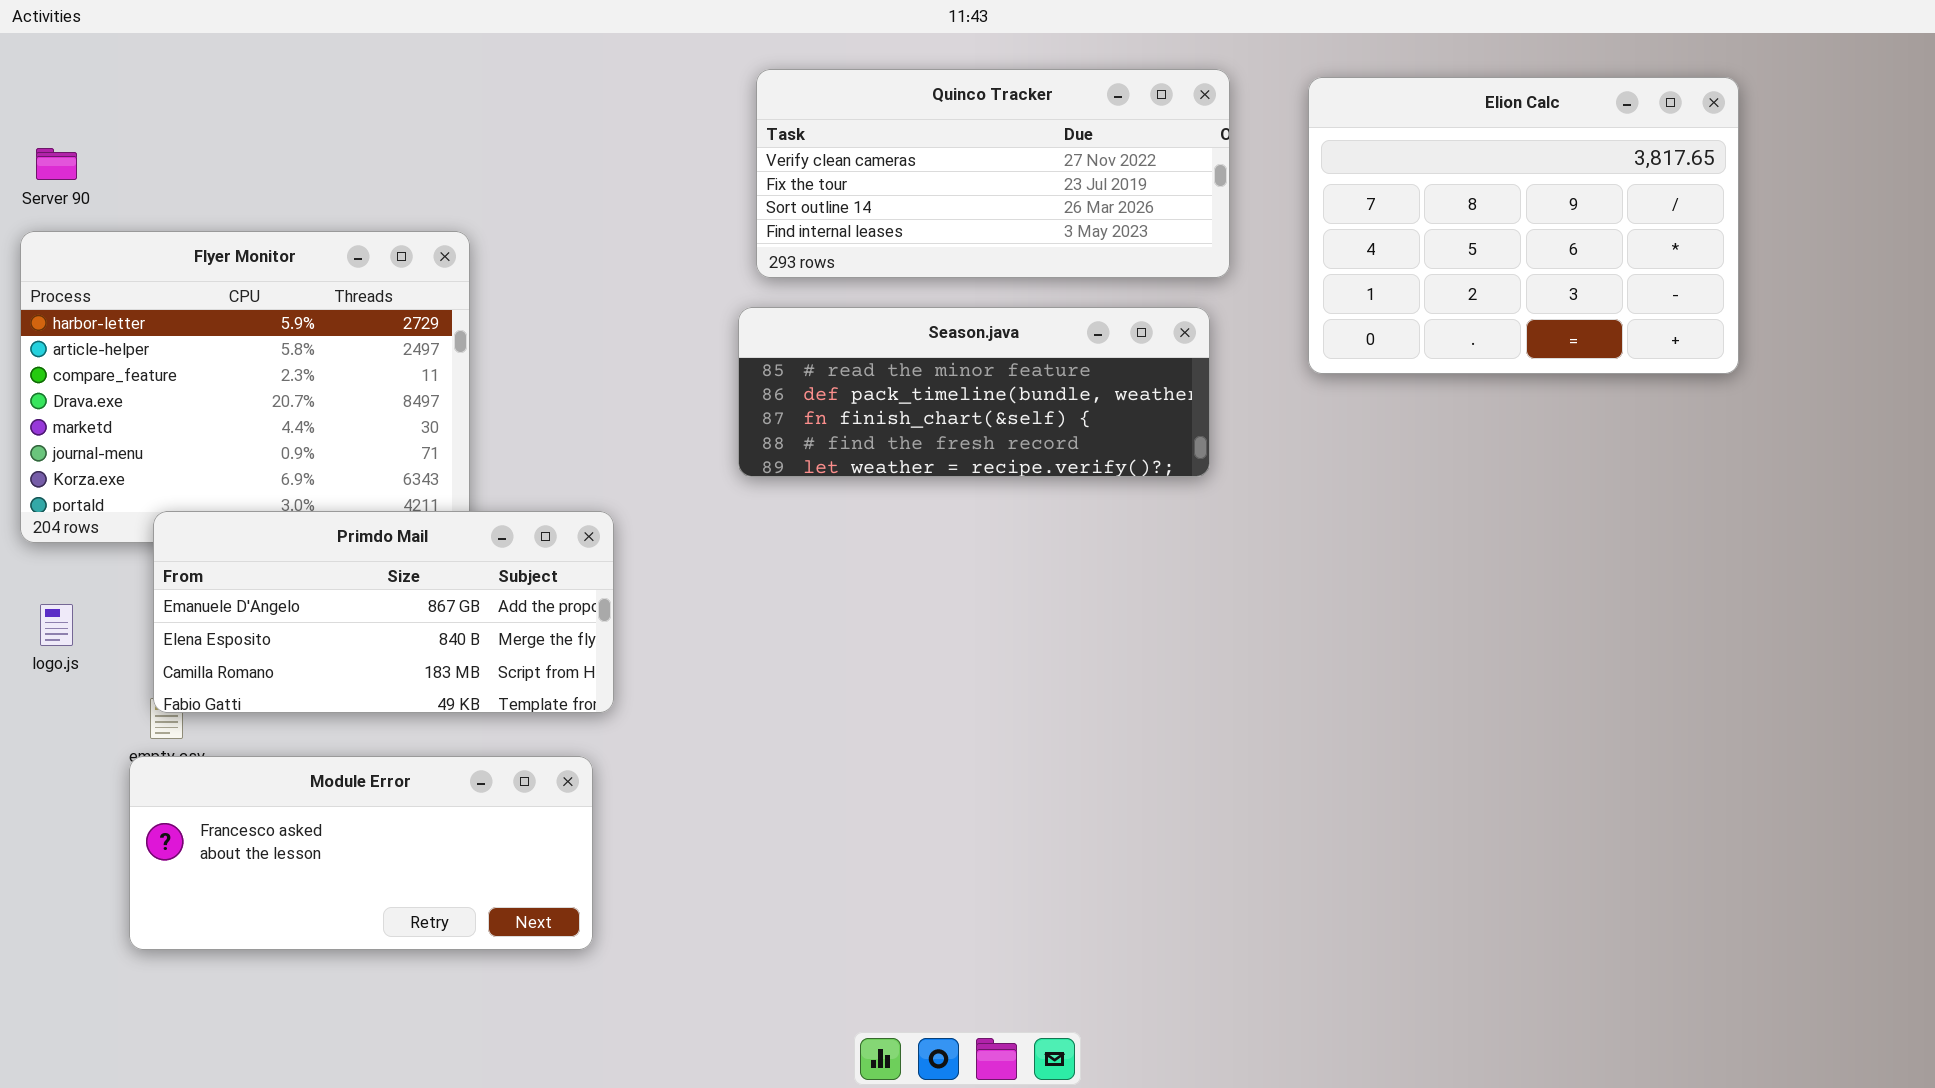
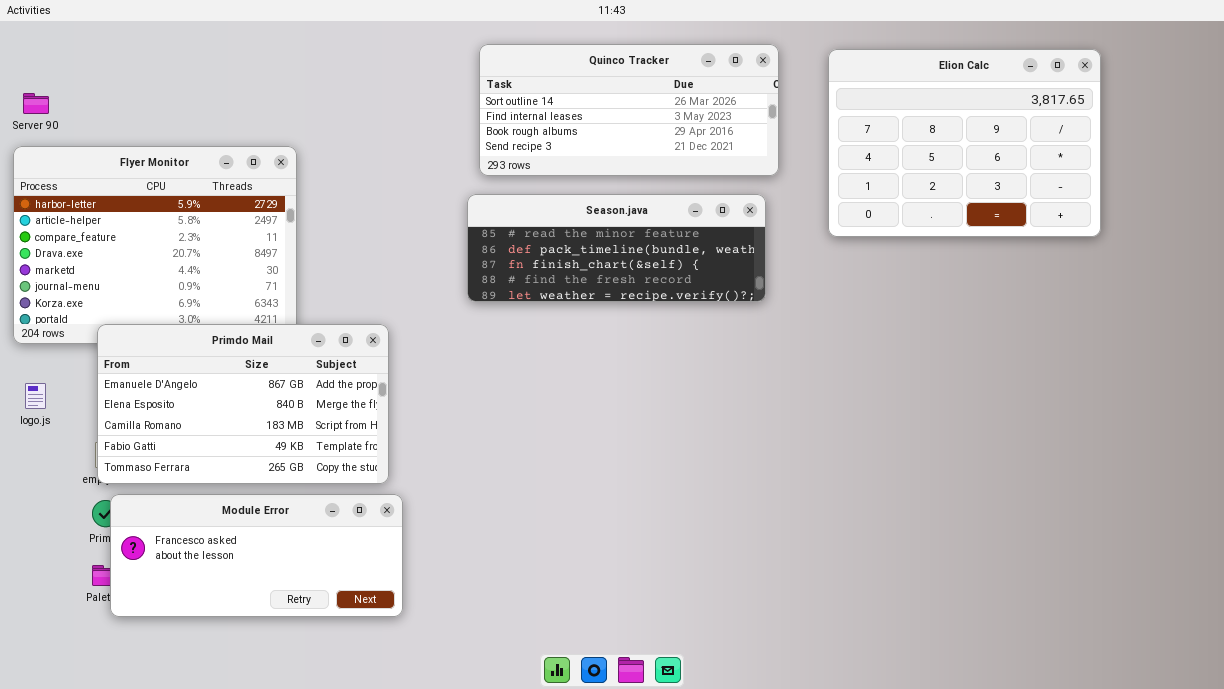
Quinco Tracker: [756,69,1230,278] -> [479,44,779,176], scrolled down 2 rows
Primdo Mail: [153,511,614,713] -> [97,324,389,484], resized
Module Error: [129,756,593,950] -> [110,494,403,617], moved

